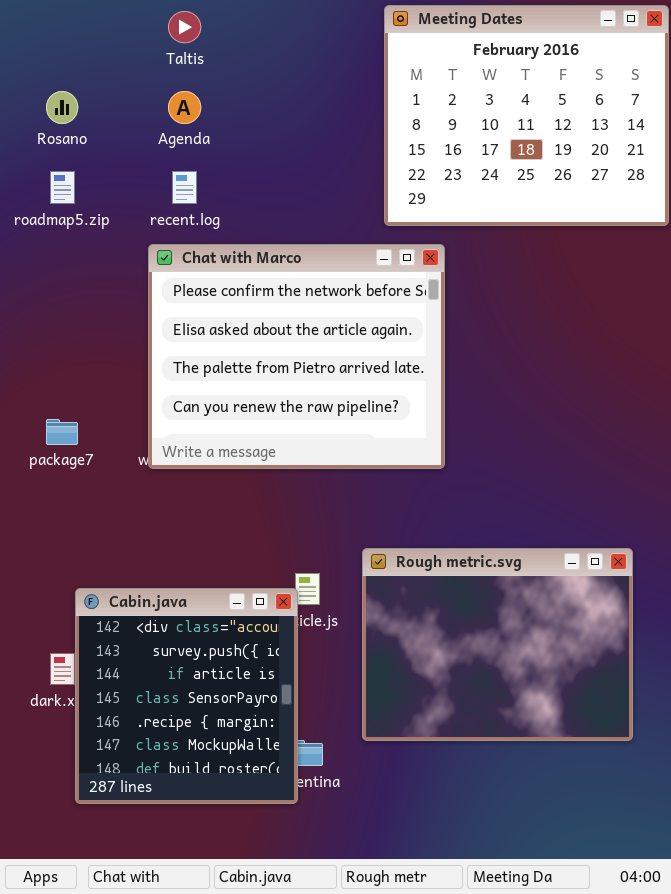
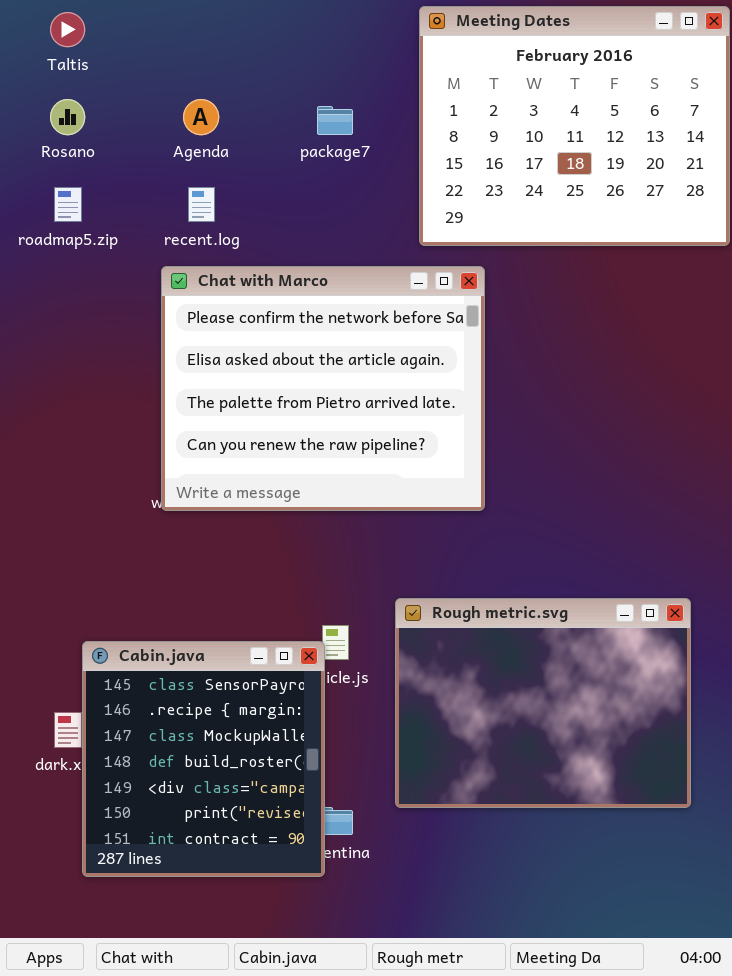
Taltis: [168,11,201,43] -> [50,12,85,47], moved
package7: [46,419,78,445] -> [317,106,353,135], moved
Cabin.java: [75,588,298,804] -> [82,641,325,877], scrolled down 3 rows

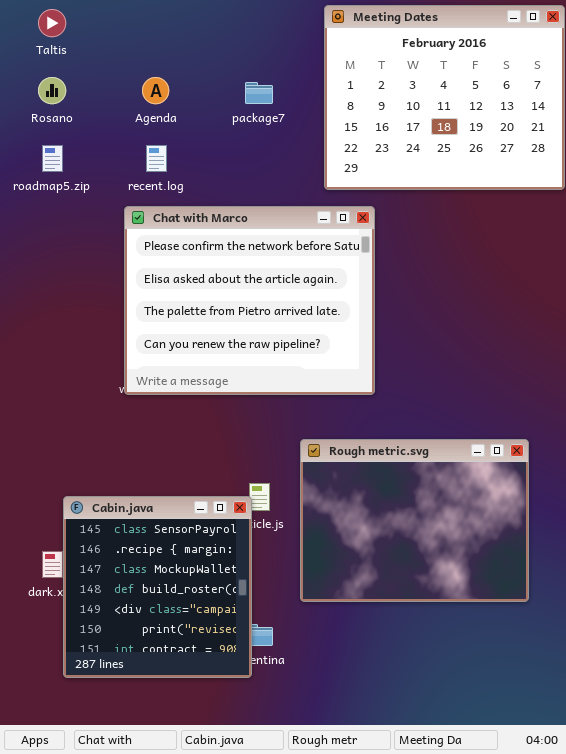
Rough metric.svg: [395,598,691,808] -> [300,439,529,602], moved

